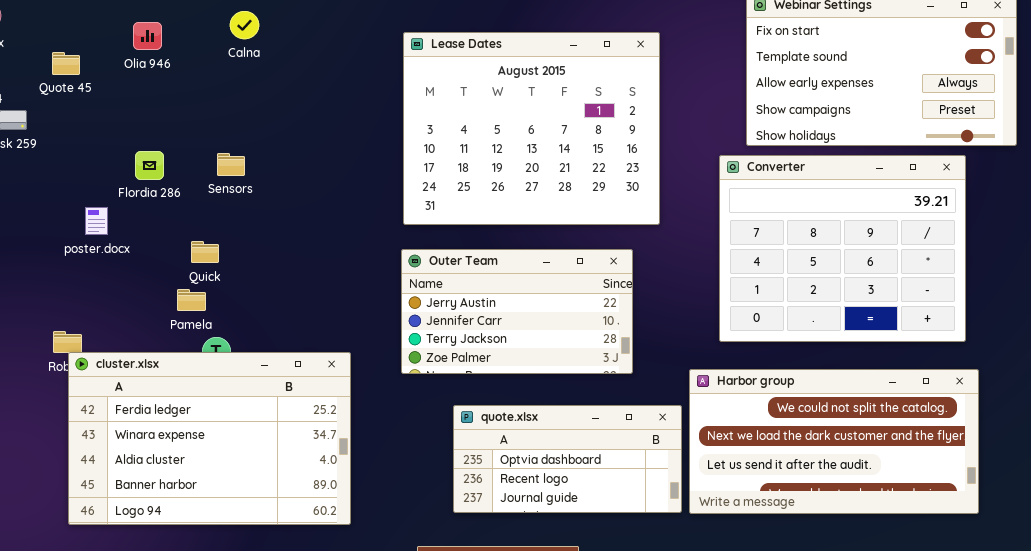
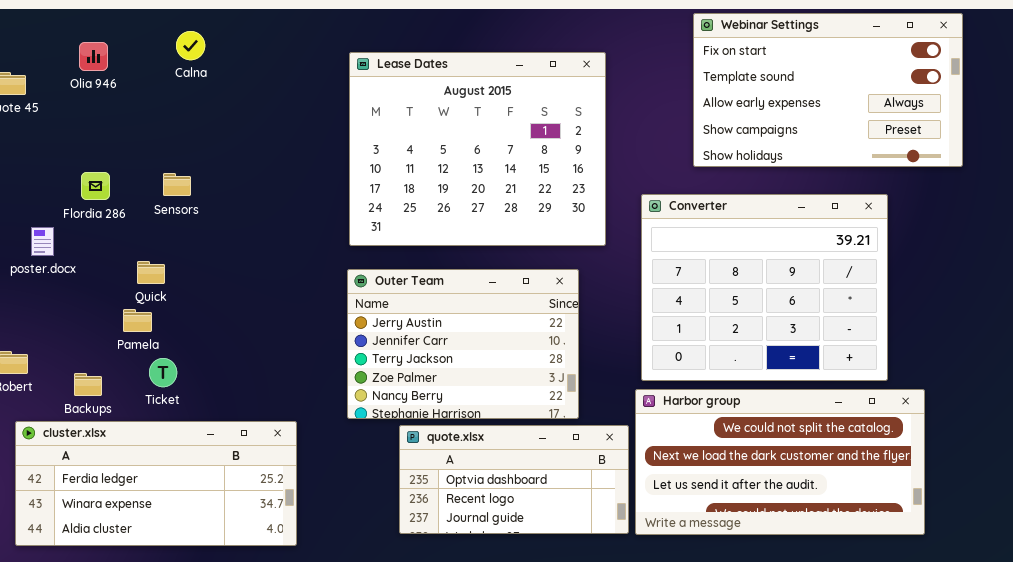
Converter: [719,155,966,342] -> [641,194,888,381], moved
Outer Team: [401,249,633,374] -> [347,269,579,419], resized
cluster.xlsx: [68,352,351,525] -> [15,421,297,546], resized

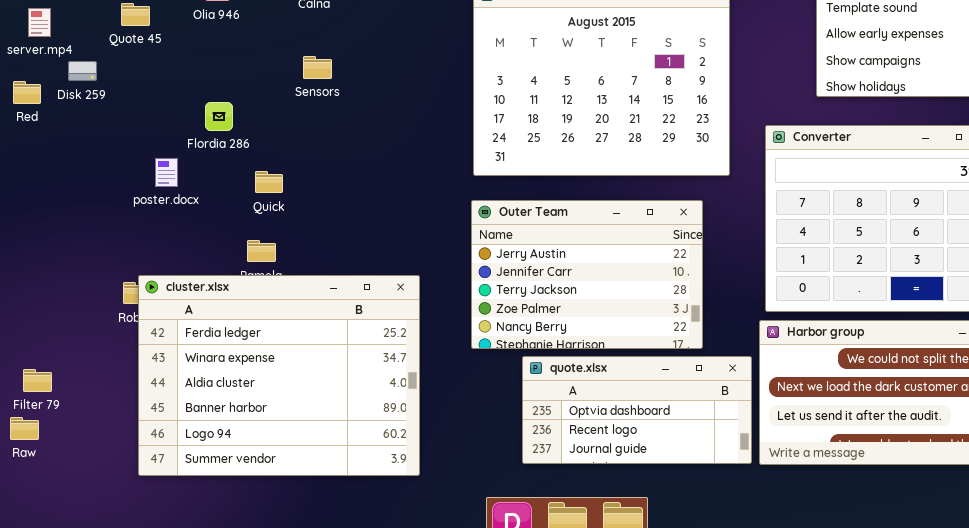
Sensors: [163,173,191,196] -> [303,56,332,79], moved
Quick: [137,261,165,284] -> [255,171,283,193], moved
cluster.xlsx: [15,421,297,546] -> [138,275,420,476], resized

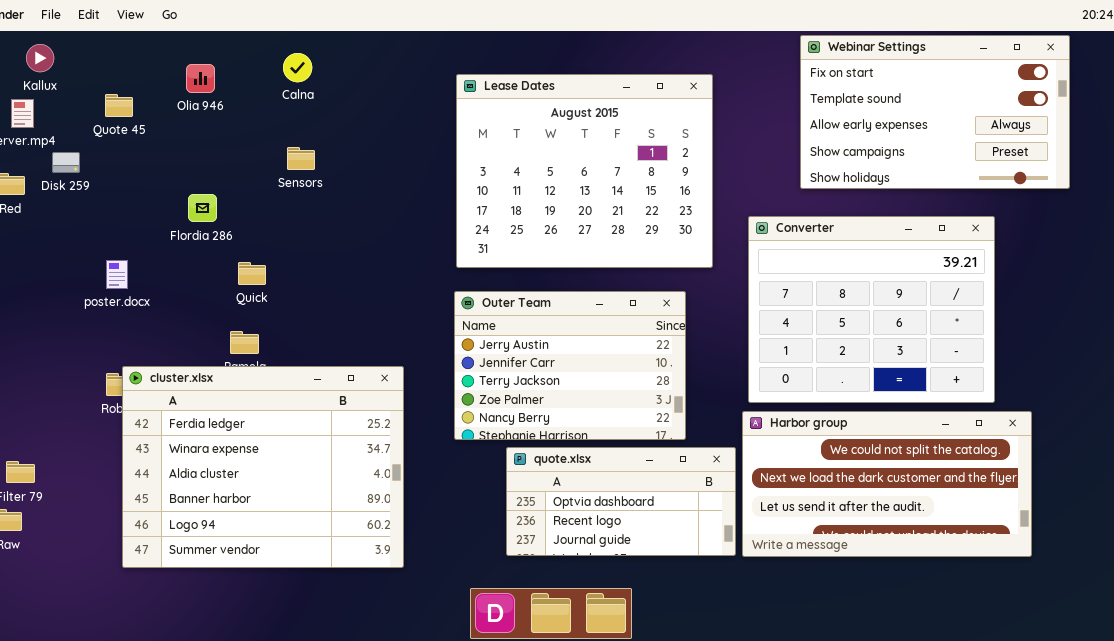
poster.docx: [155,158,178,187] -> [106,260,128,289], moved

